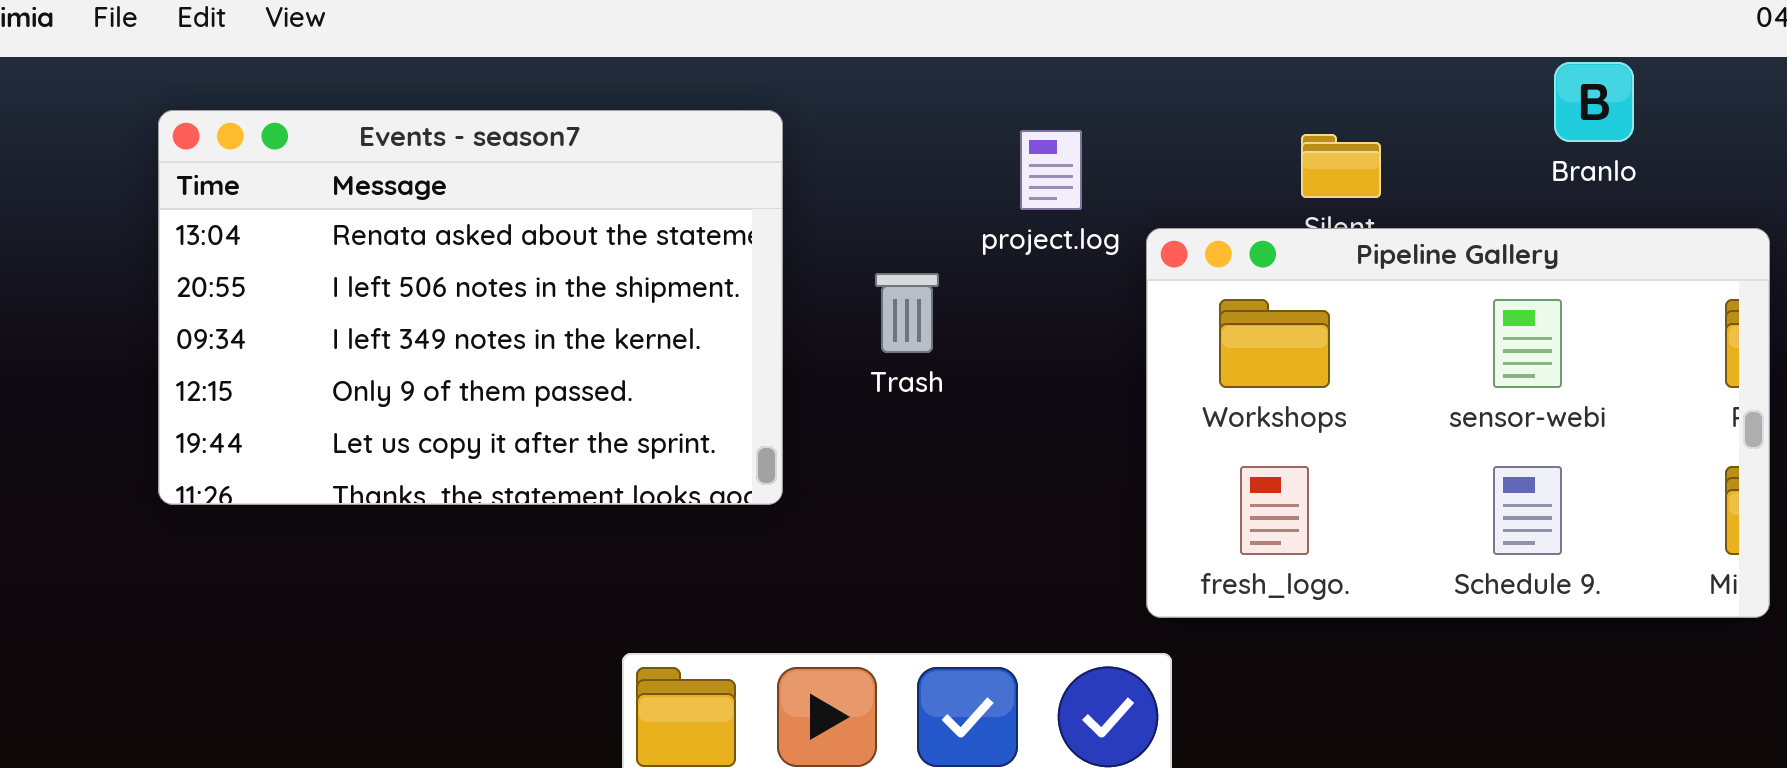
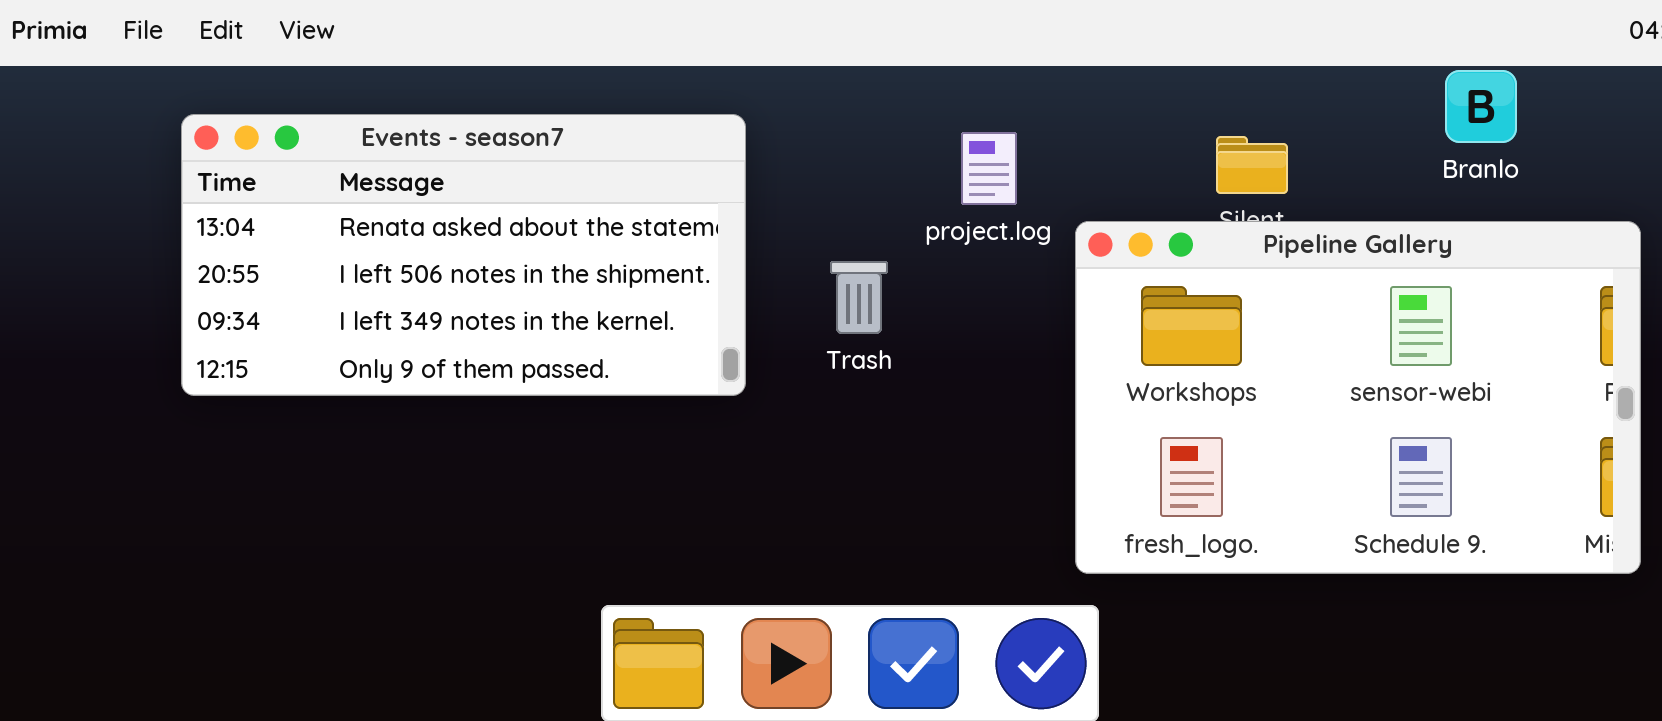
Events - season7: [158,110,783,505] -> [181,114,746,396], resized

